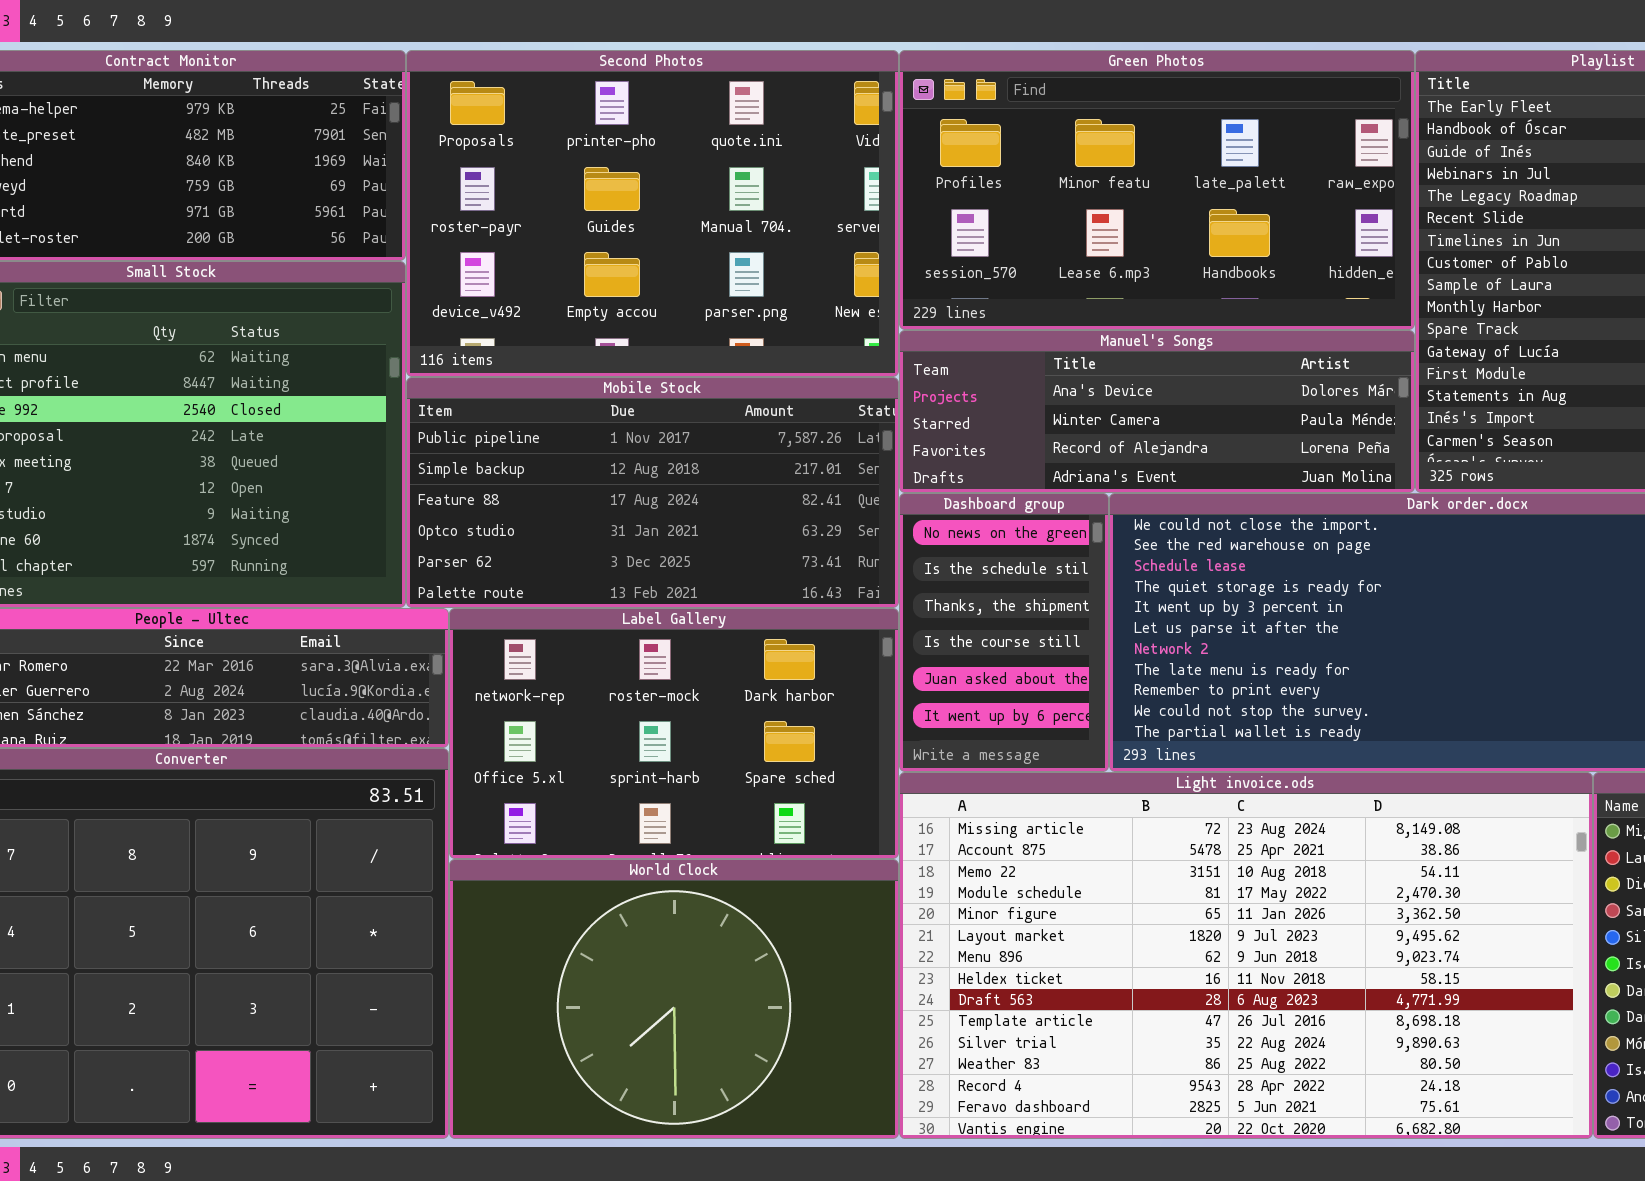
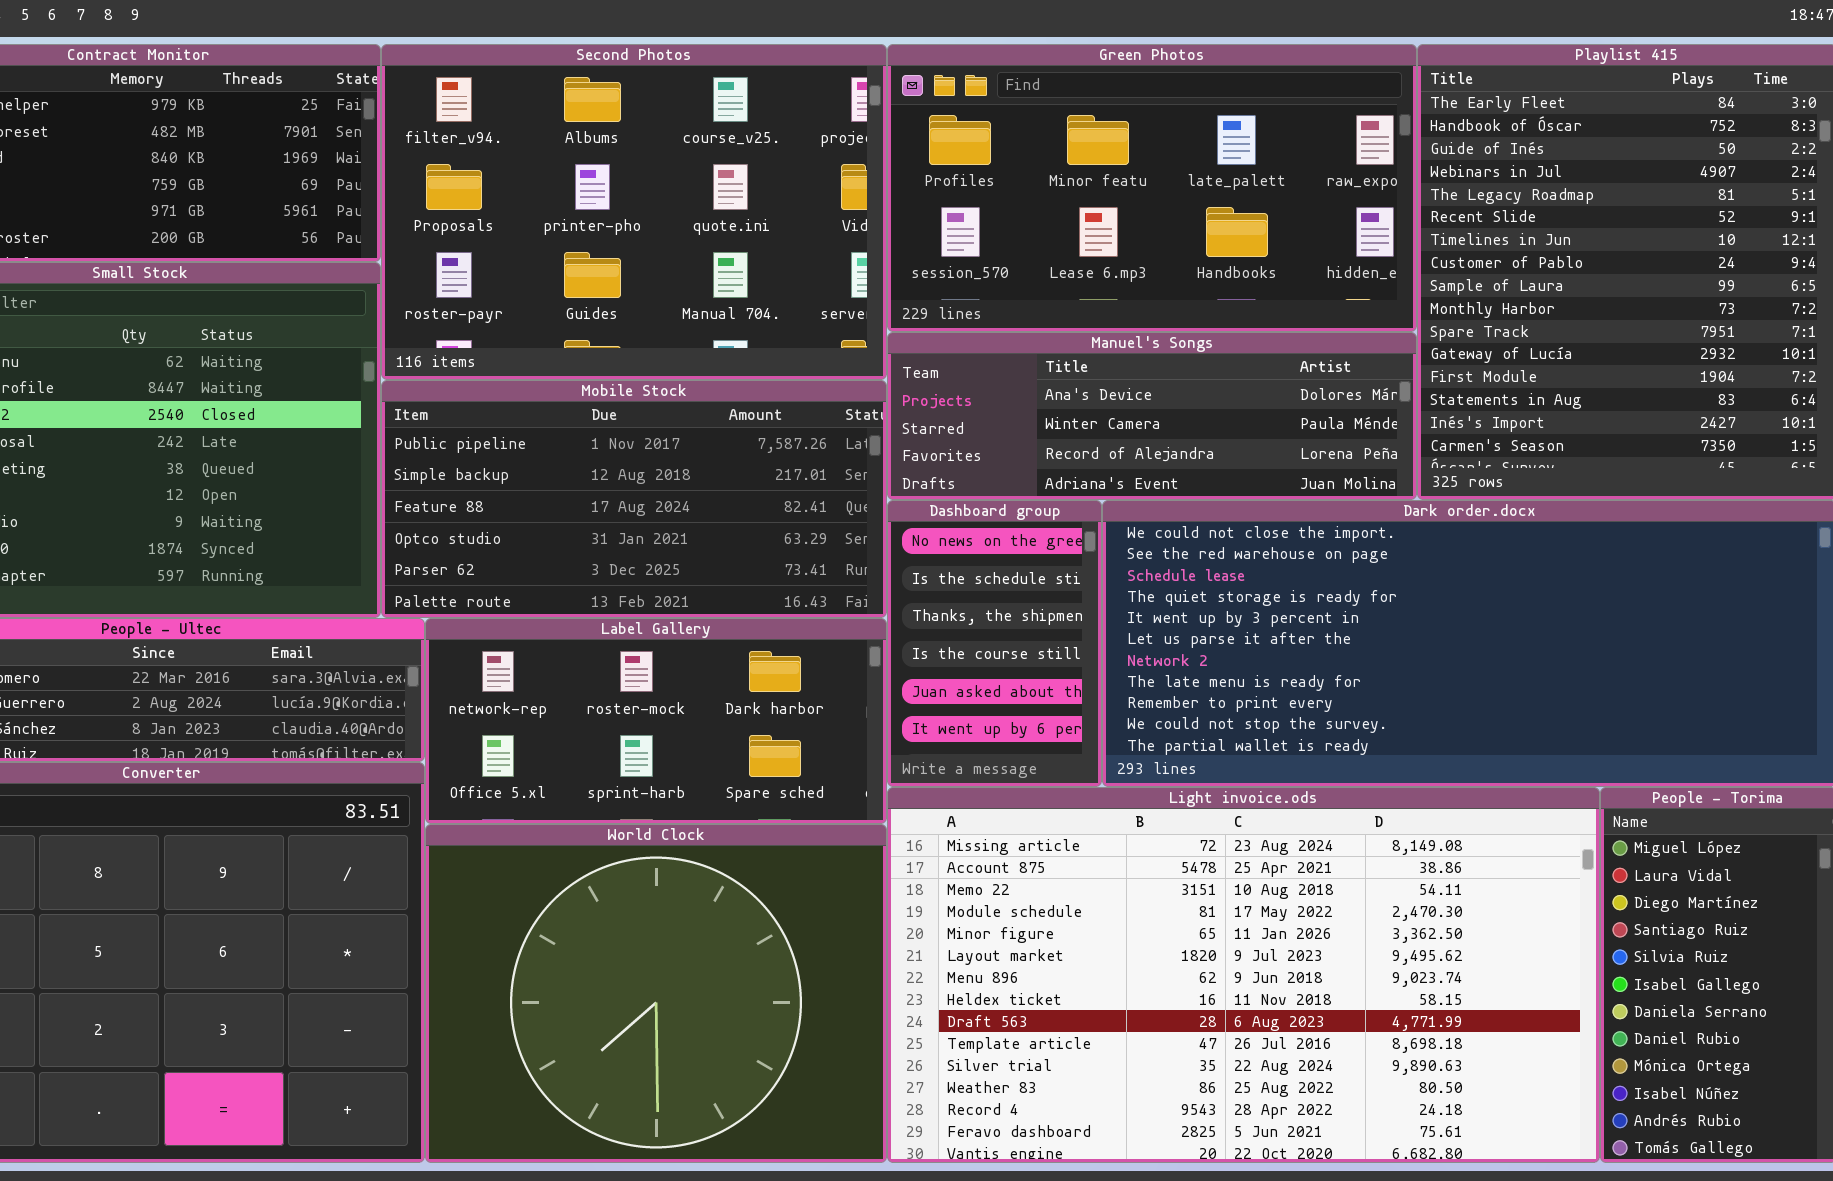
Second Photos: [406,50,899,377] -> [381,44,887,380], scrolled up 1 row
Label Gallery: [449,608,899,859] -> [425,618,887,824], resized
World Clock: [449,859,899,1139] -> [425,824,887,1163], resized

